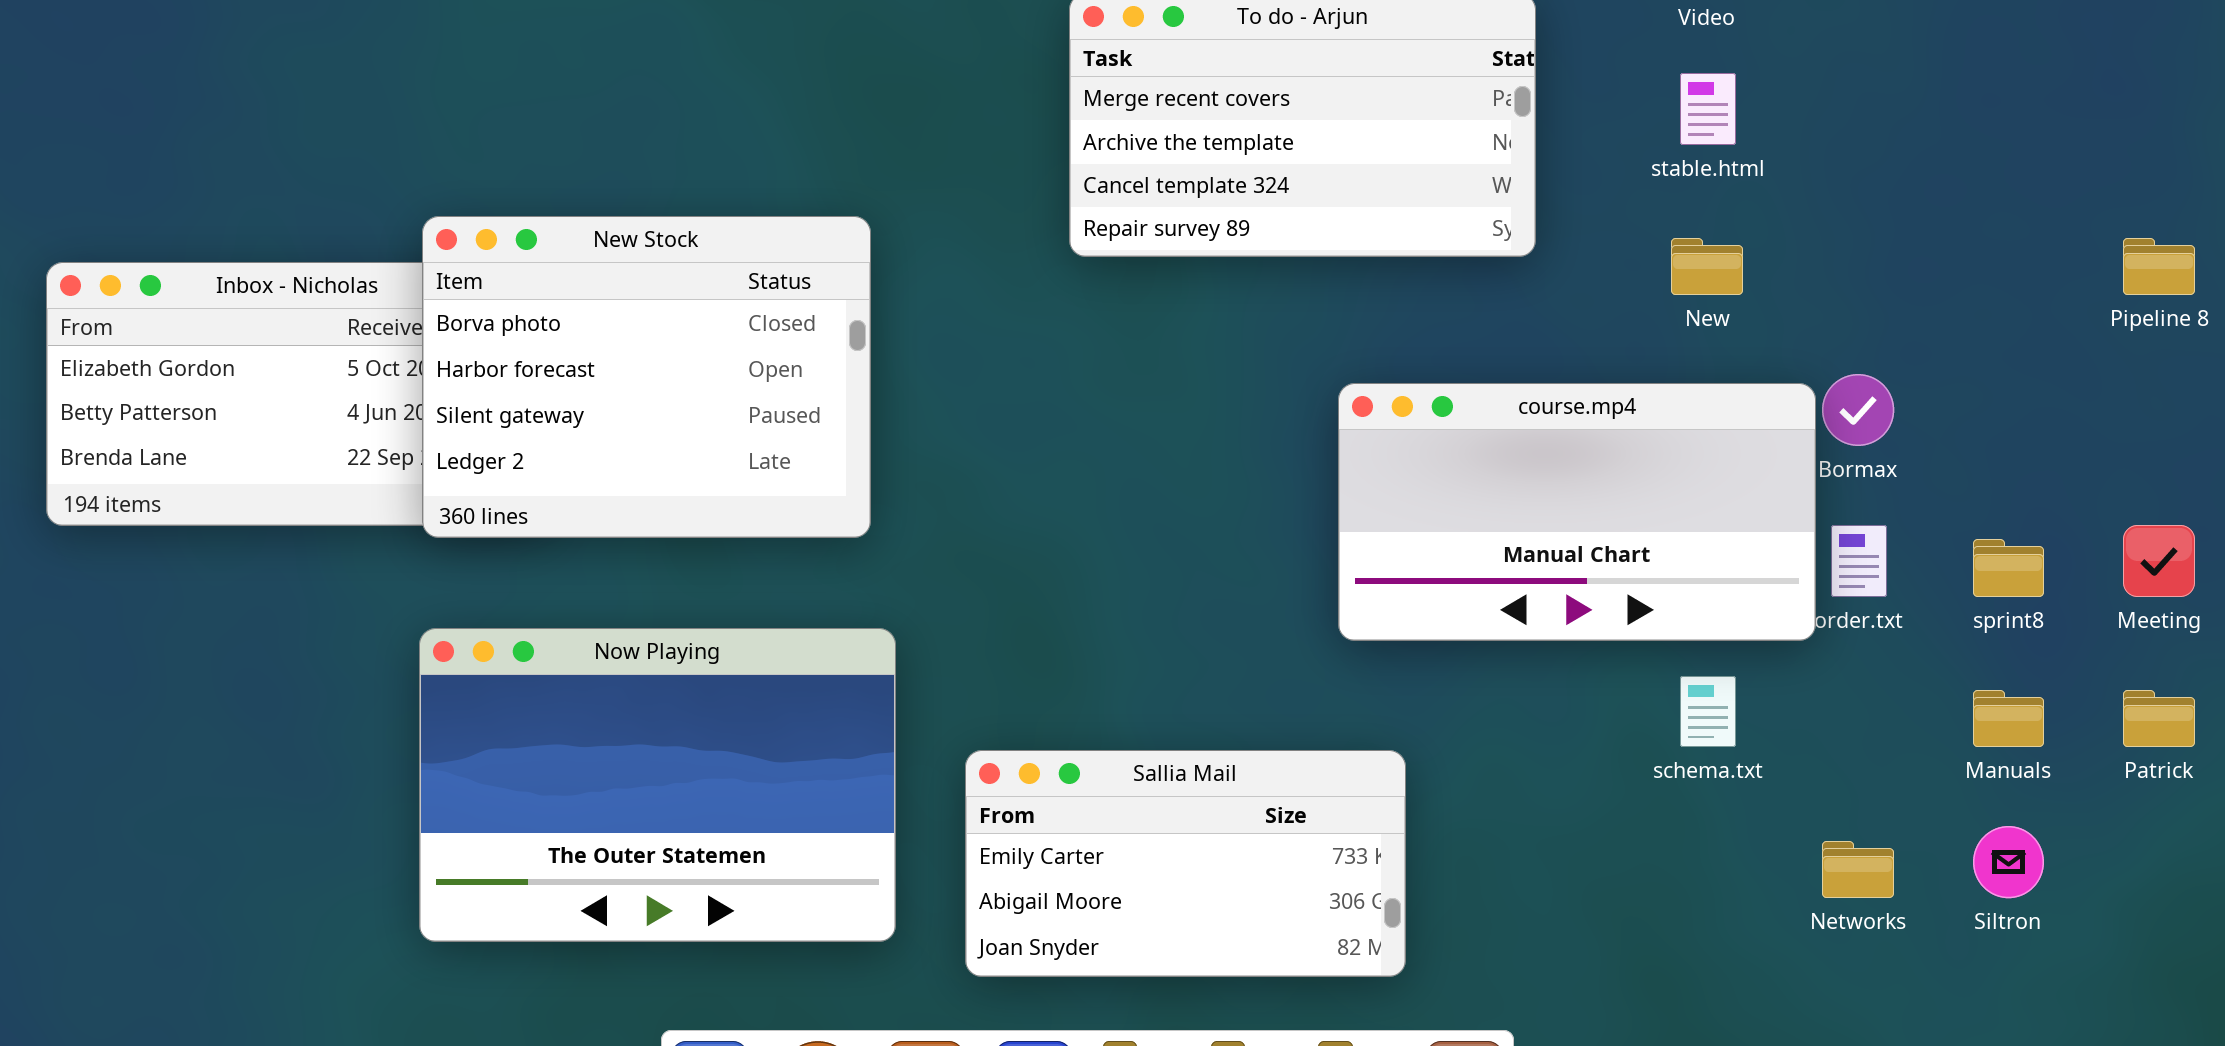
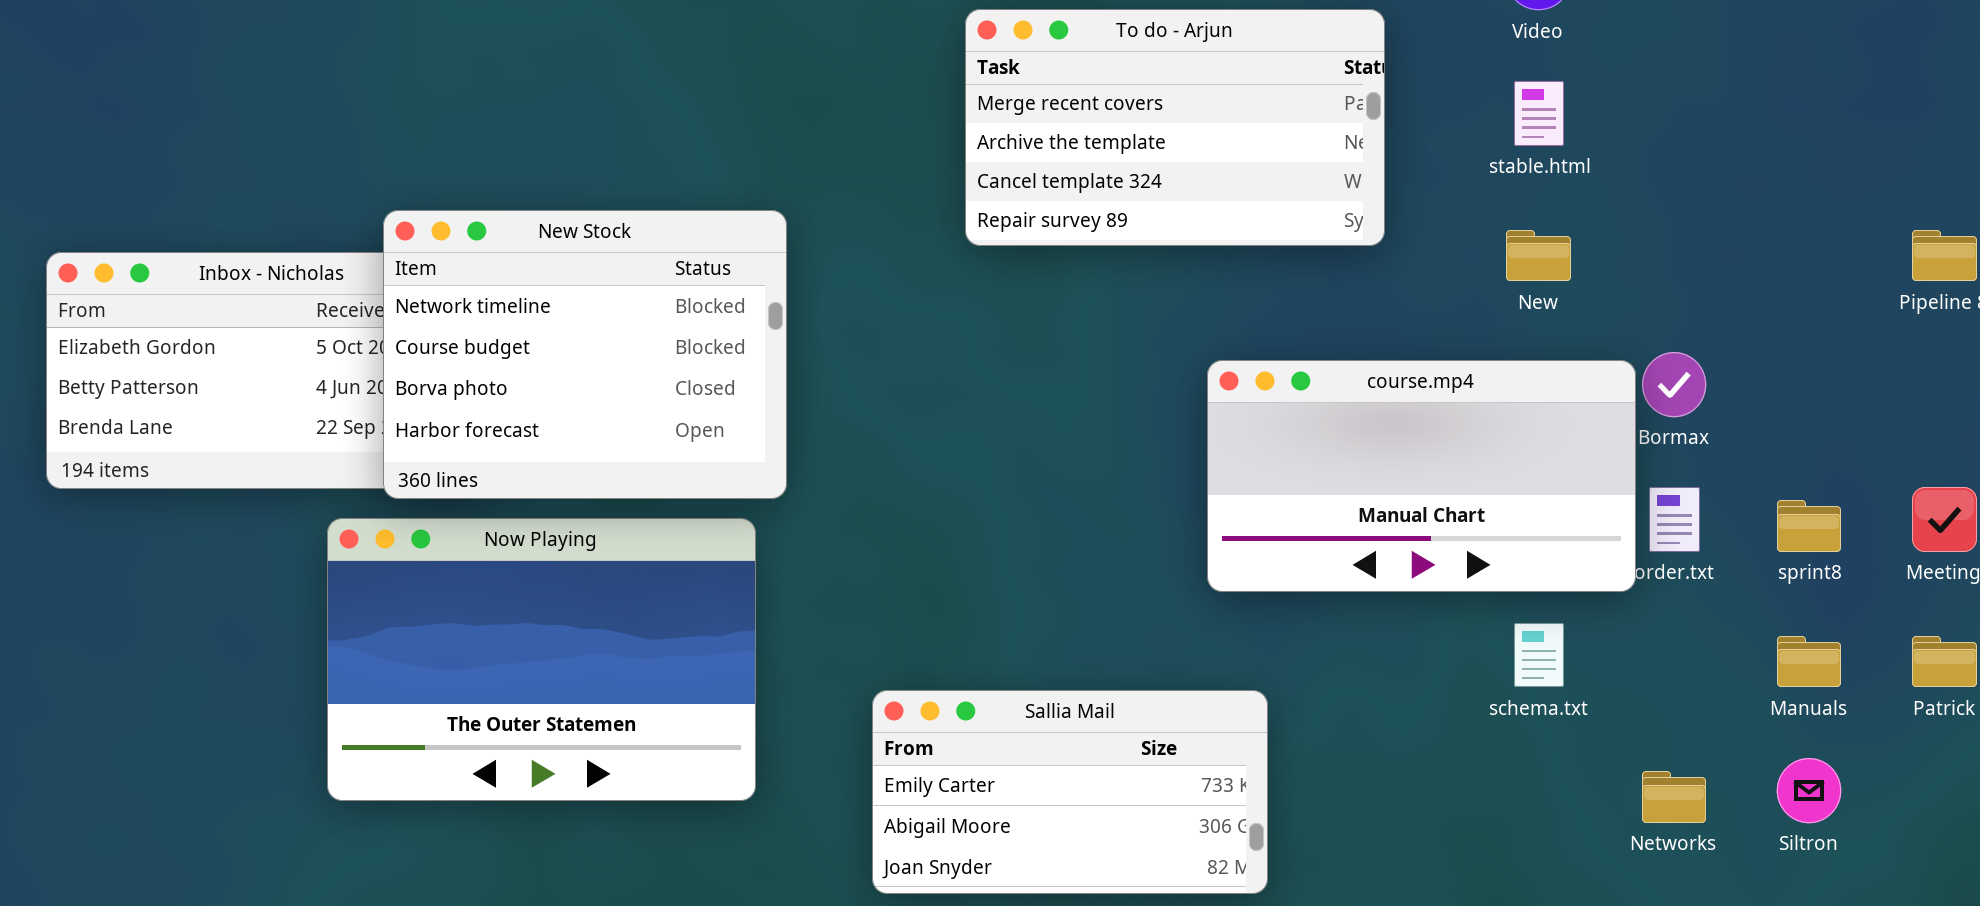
New Stock: [422,216,871,538] -> [383,210,787,499], scrolled up 2 rows
Now Playing: [419,628,896,942] -> [327,518,756,801], moved

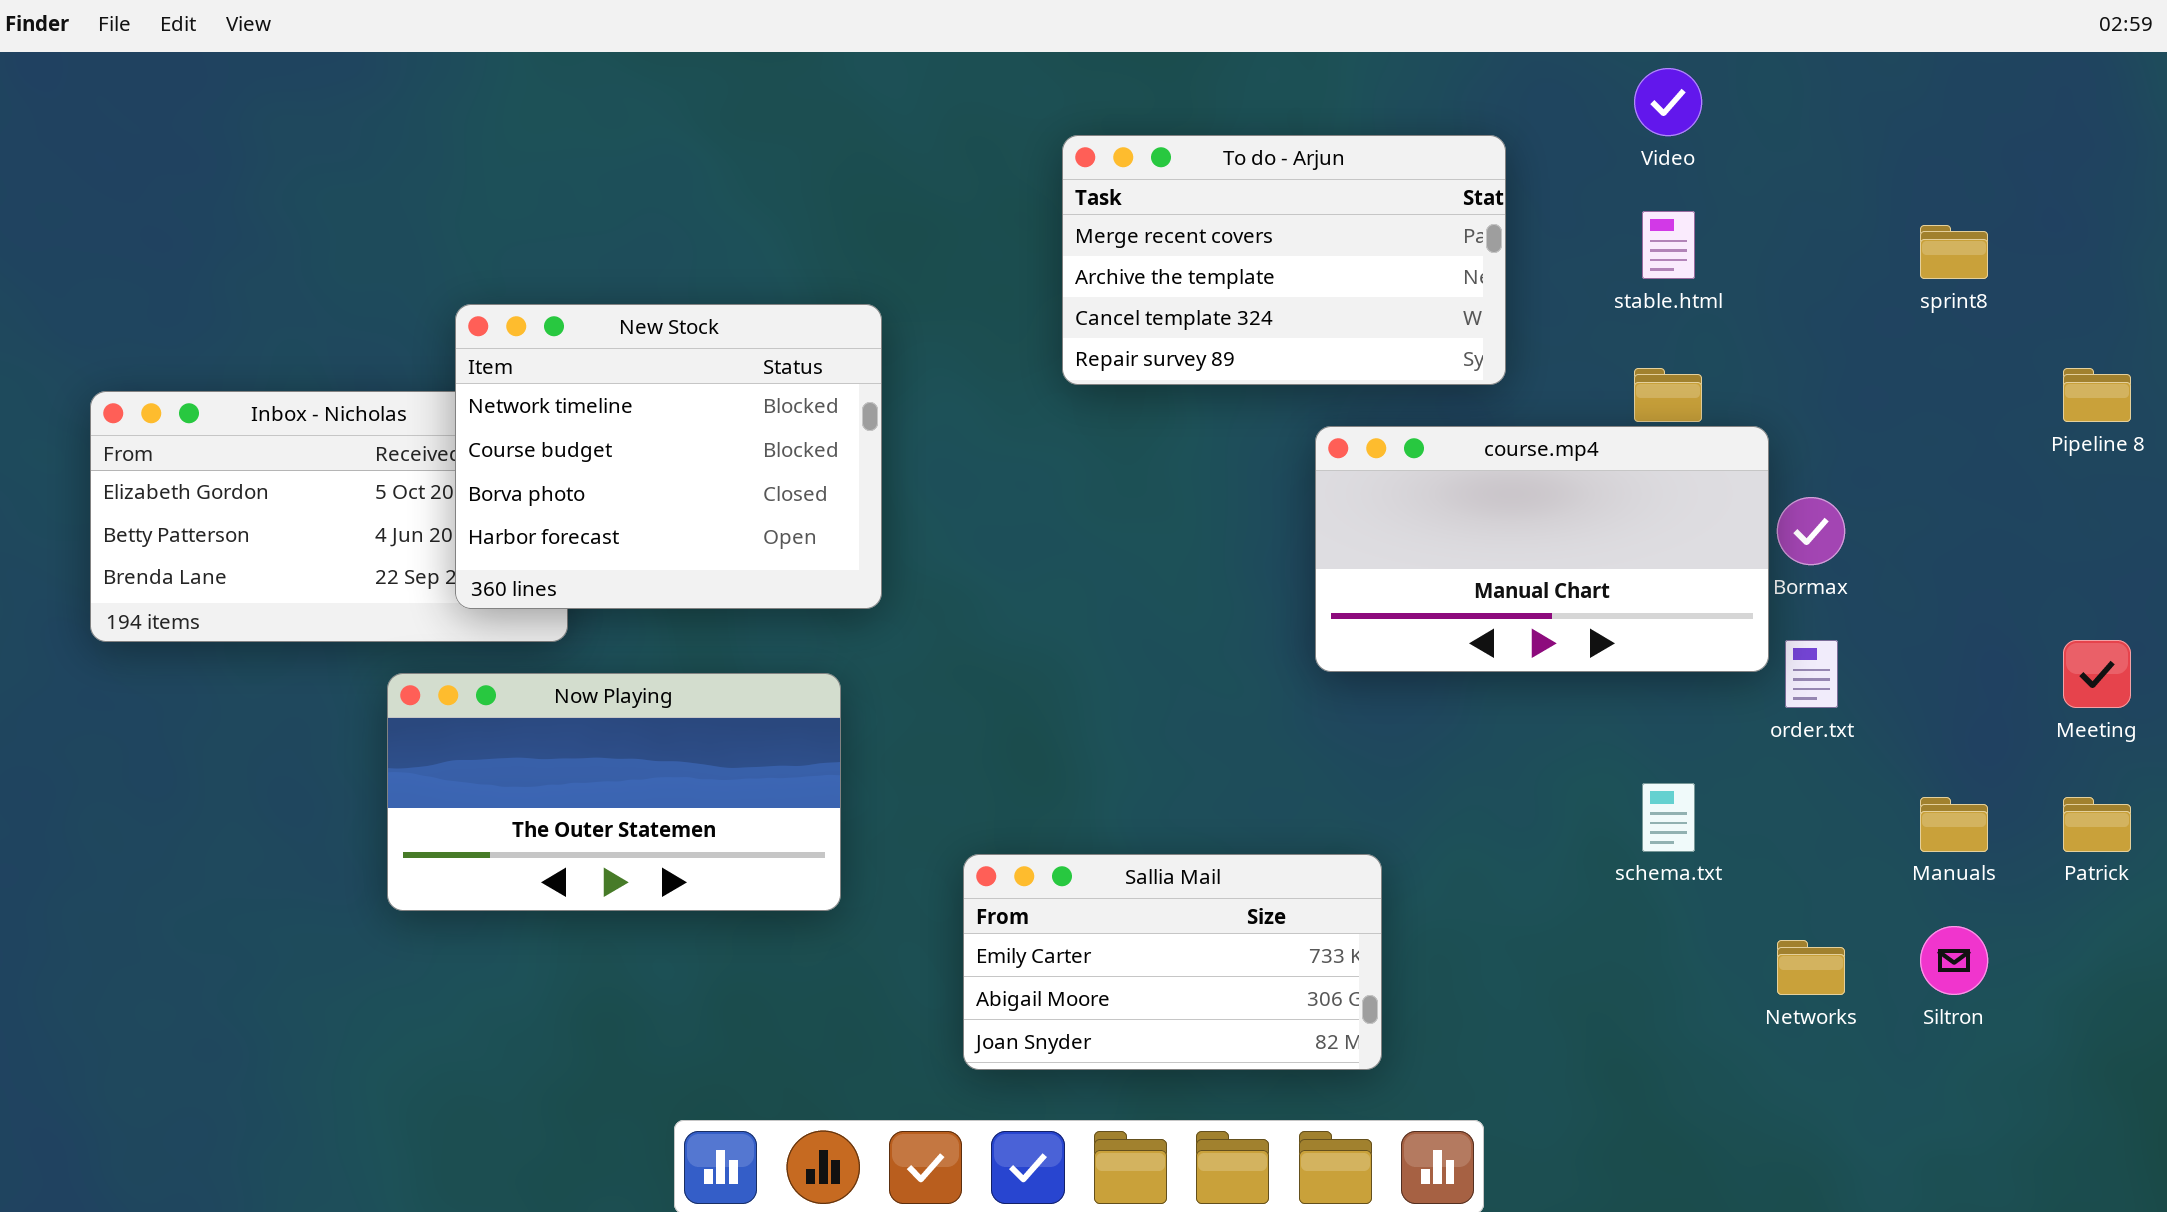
New Stock: [383,210,787,499] -> [455,304,882,609], moved
course.mp4: [1207,360,1636,592] -> [1315,426,1769,672], moved
sprint8: [1777,500,1841,552] -> [1920,225,1988,279], moved
Now Playing: [327,518,756,801] -> [387,673,841,911], resized

